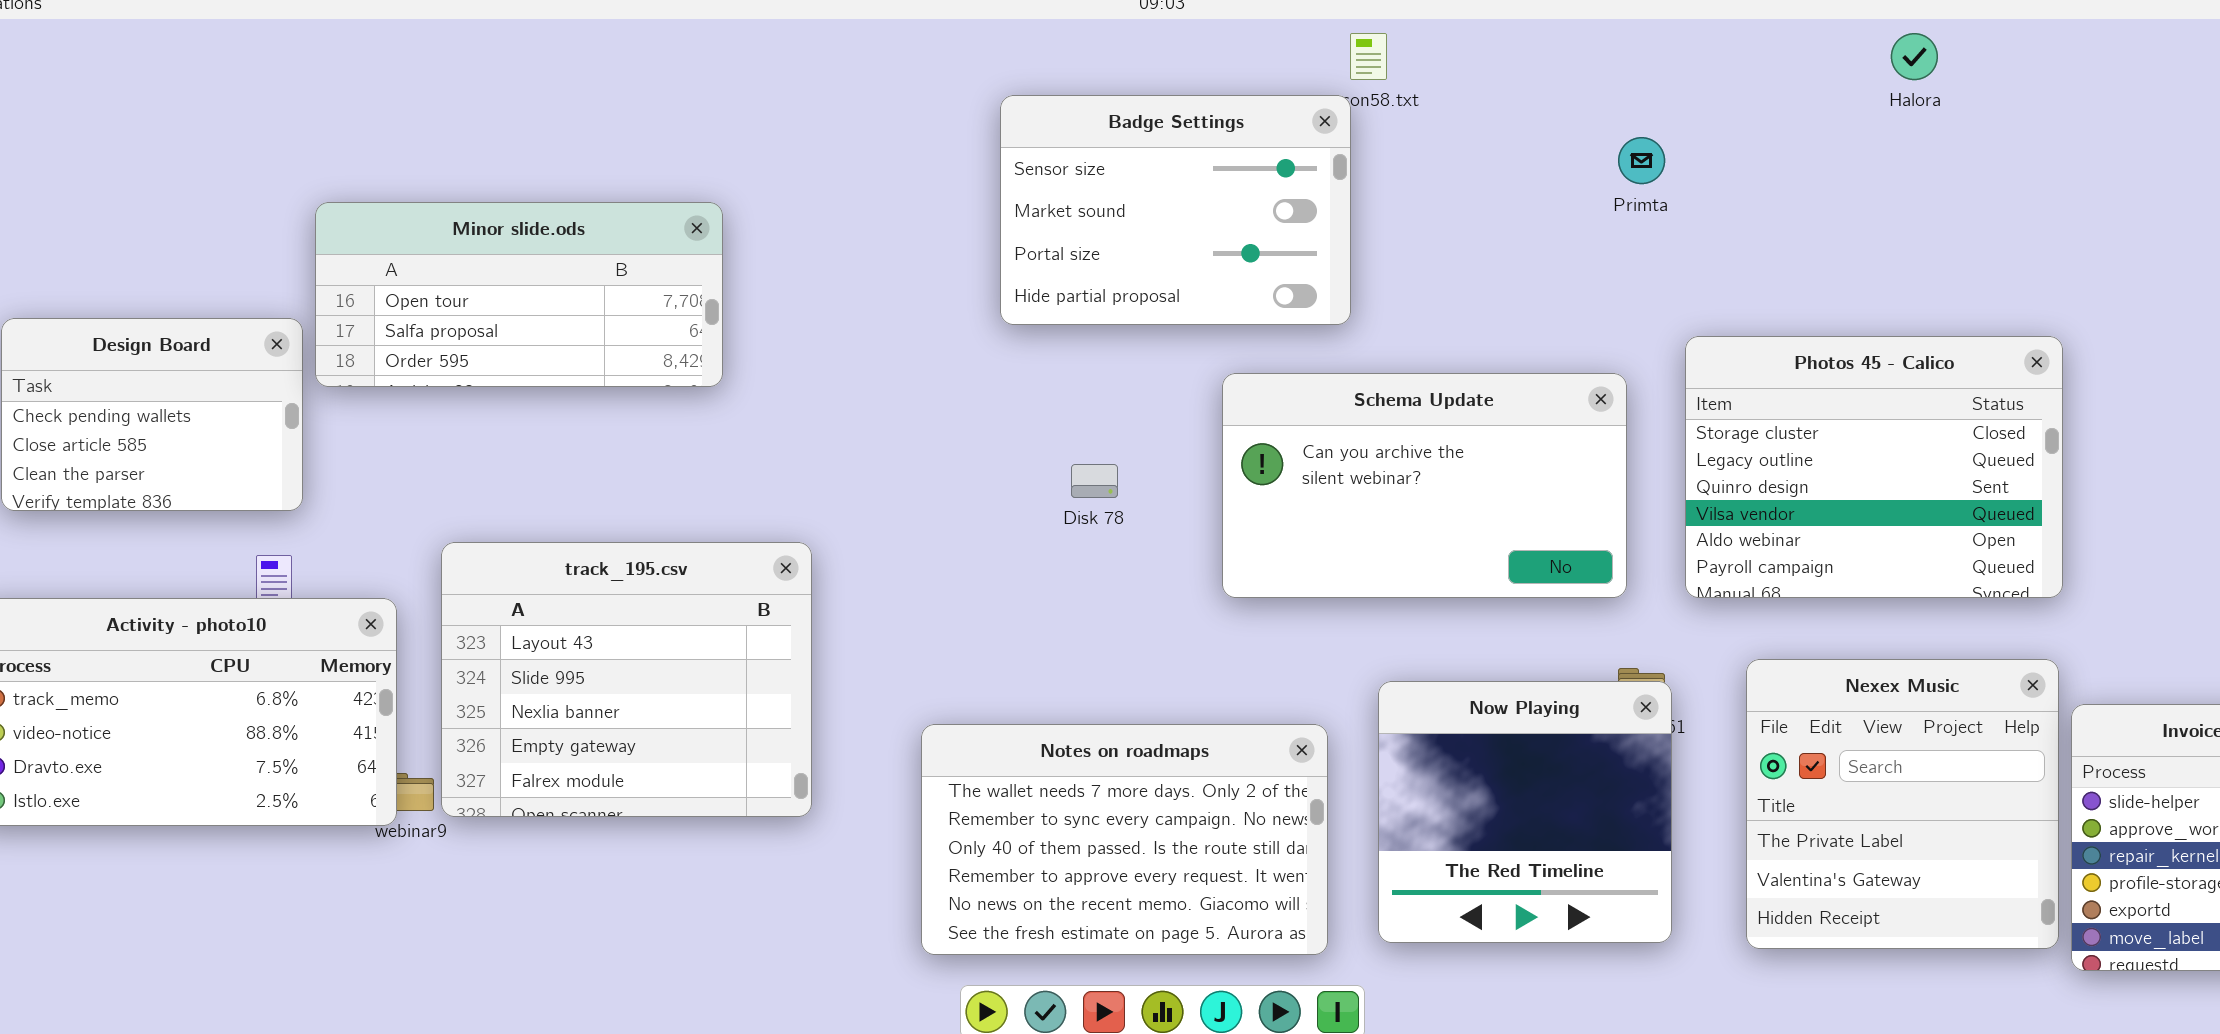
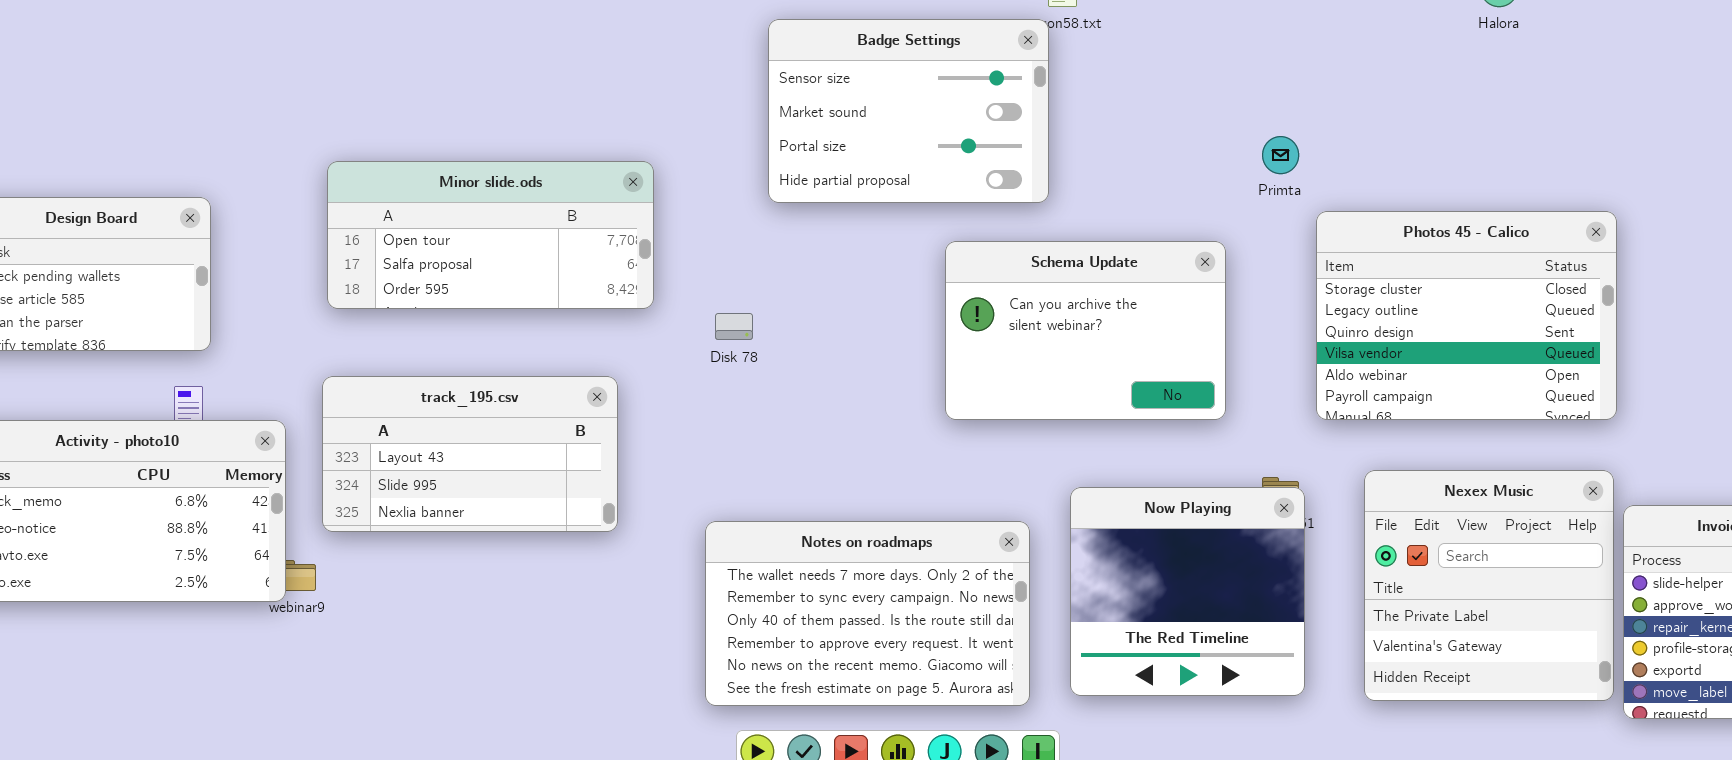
Primta: [1618,137,1665,184] -> [1262,136,1299,174], moved
Minor slide.ods: [315,202,723,387] -> [327,161,654,309], moved
Schema Update: [1222,373,1627,598] -> [945,241,1226,420], resized
Disk 78: [1071,464,1118,498] -> [715,313,753,340], moved
track_195.csv: [441,542,812,817] -> [322,376,618,532], resized

